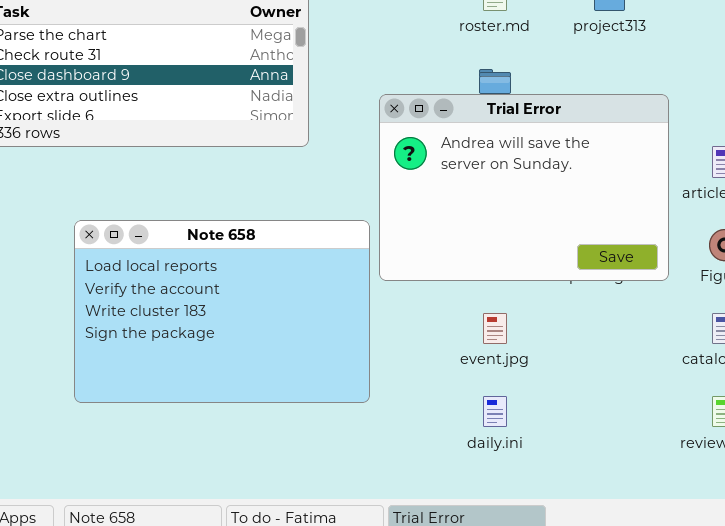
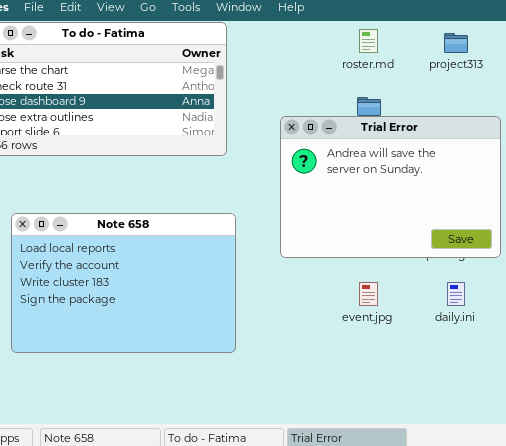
Note 658: [74,220,370,403] -> [11,213,236,353], moved
daily.ini: [483,396,507,427] -> [447,282,465,306], moved

